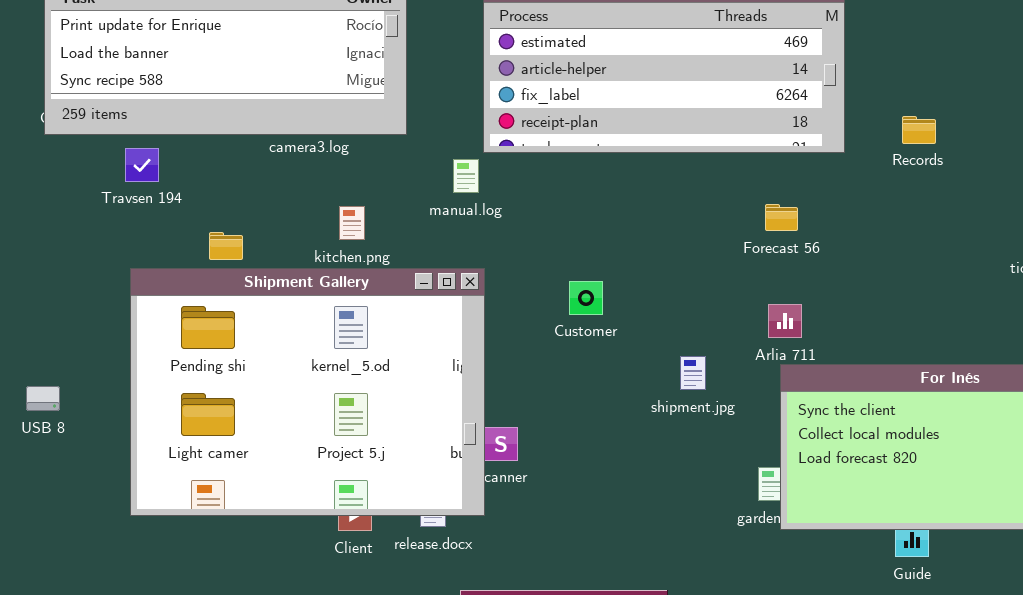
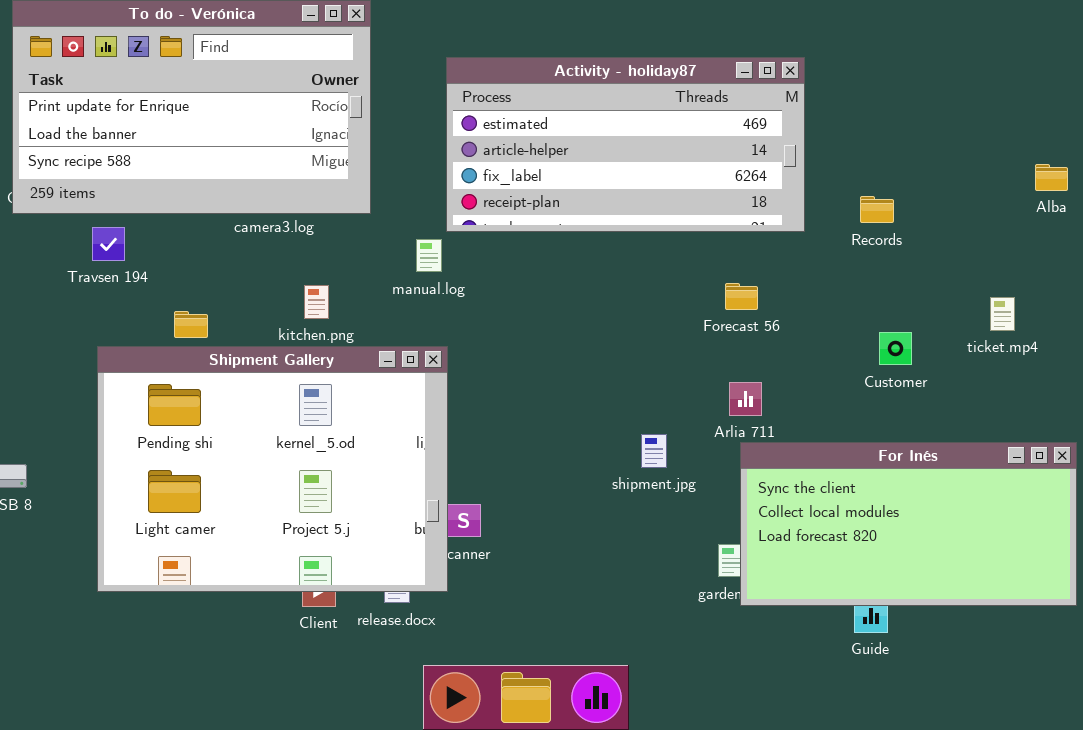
Customer: [569,281,603,315] -> [879,332,912,365], moved

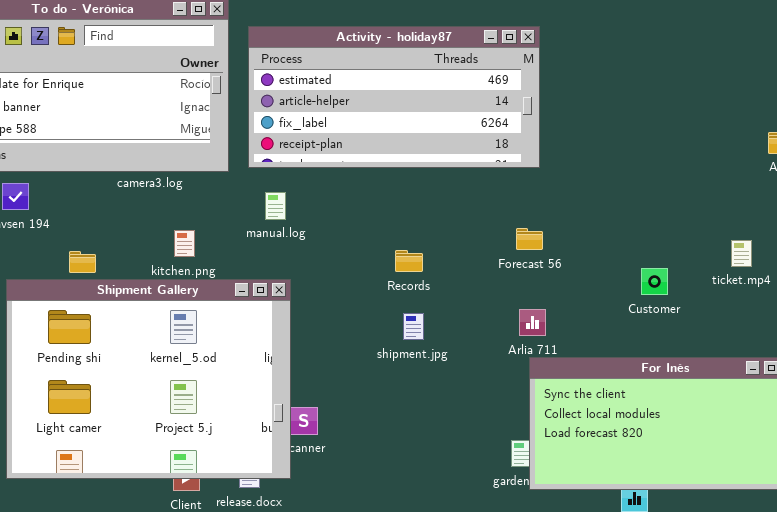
Activity - holiday87: [446,57,805,232] -> [248,26,540,168], moved
Records: [860,196,894,223] -> [395,250,423,272], moved
shipment.jpg: [641,434,667,468] -> [403,313,424,340], moved

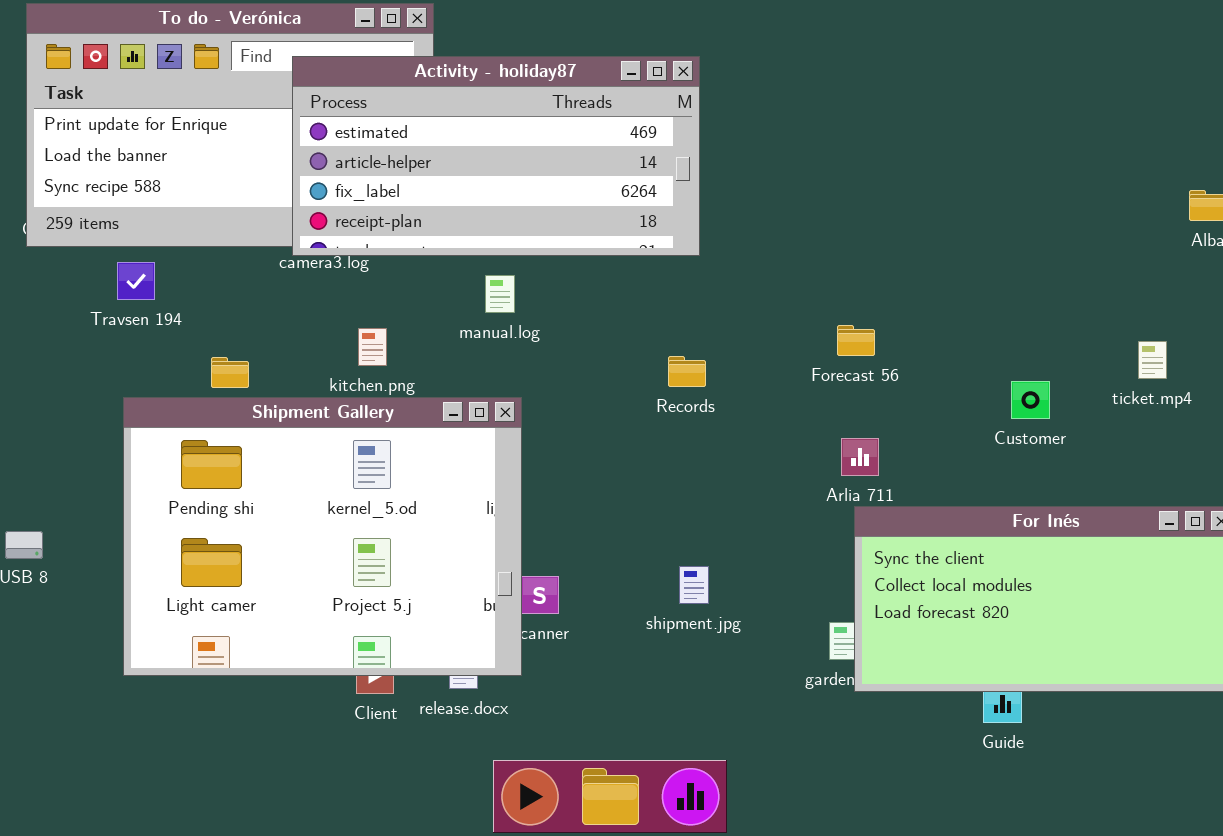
Activity - holiday87: [248,26,540,168] -> [292,56,700,256], moved
shipment.jpg: [403,313,424,340] -> [679,566,709,604], moved

